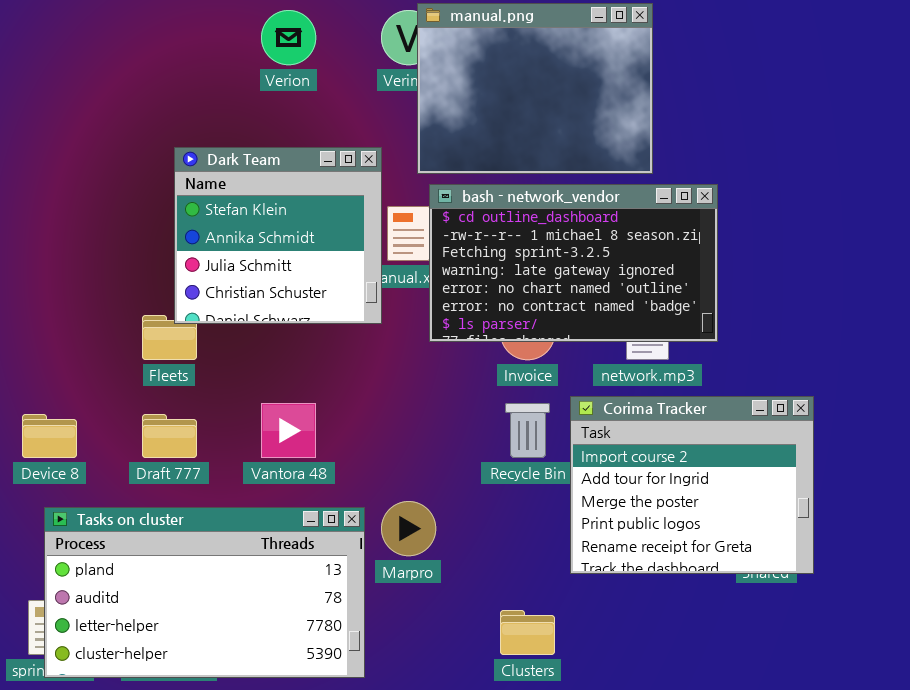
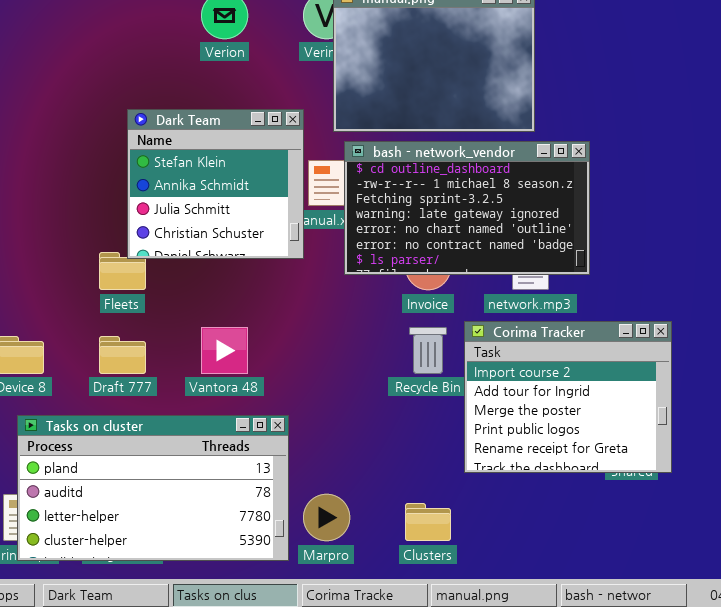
Marpro: [381,501,436,556] -> [303,494,350,541], moved

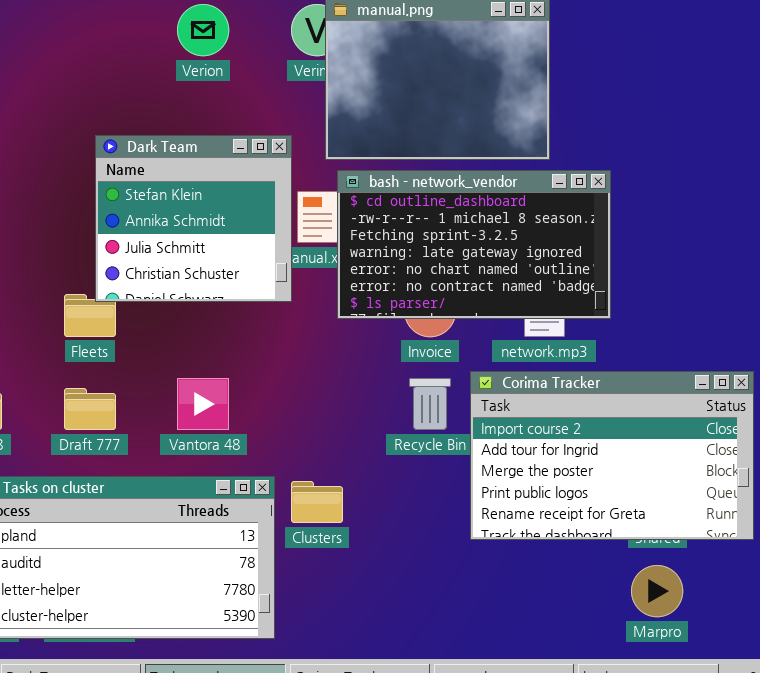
Corima Tracker: [464,321,672,473] -> [470,371,754,540], resized
Marpro: [303,494,350,541] -> [631,565,683,617], moved
Clusters: [405,503,451,541] -> [291,481,343,523], moved

